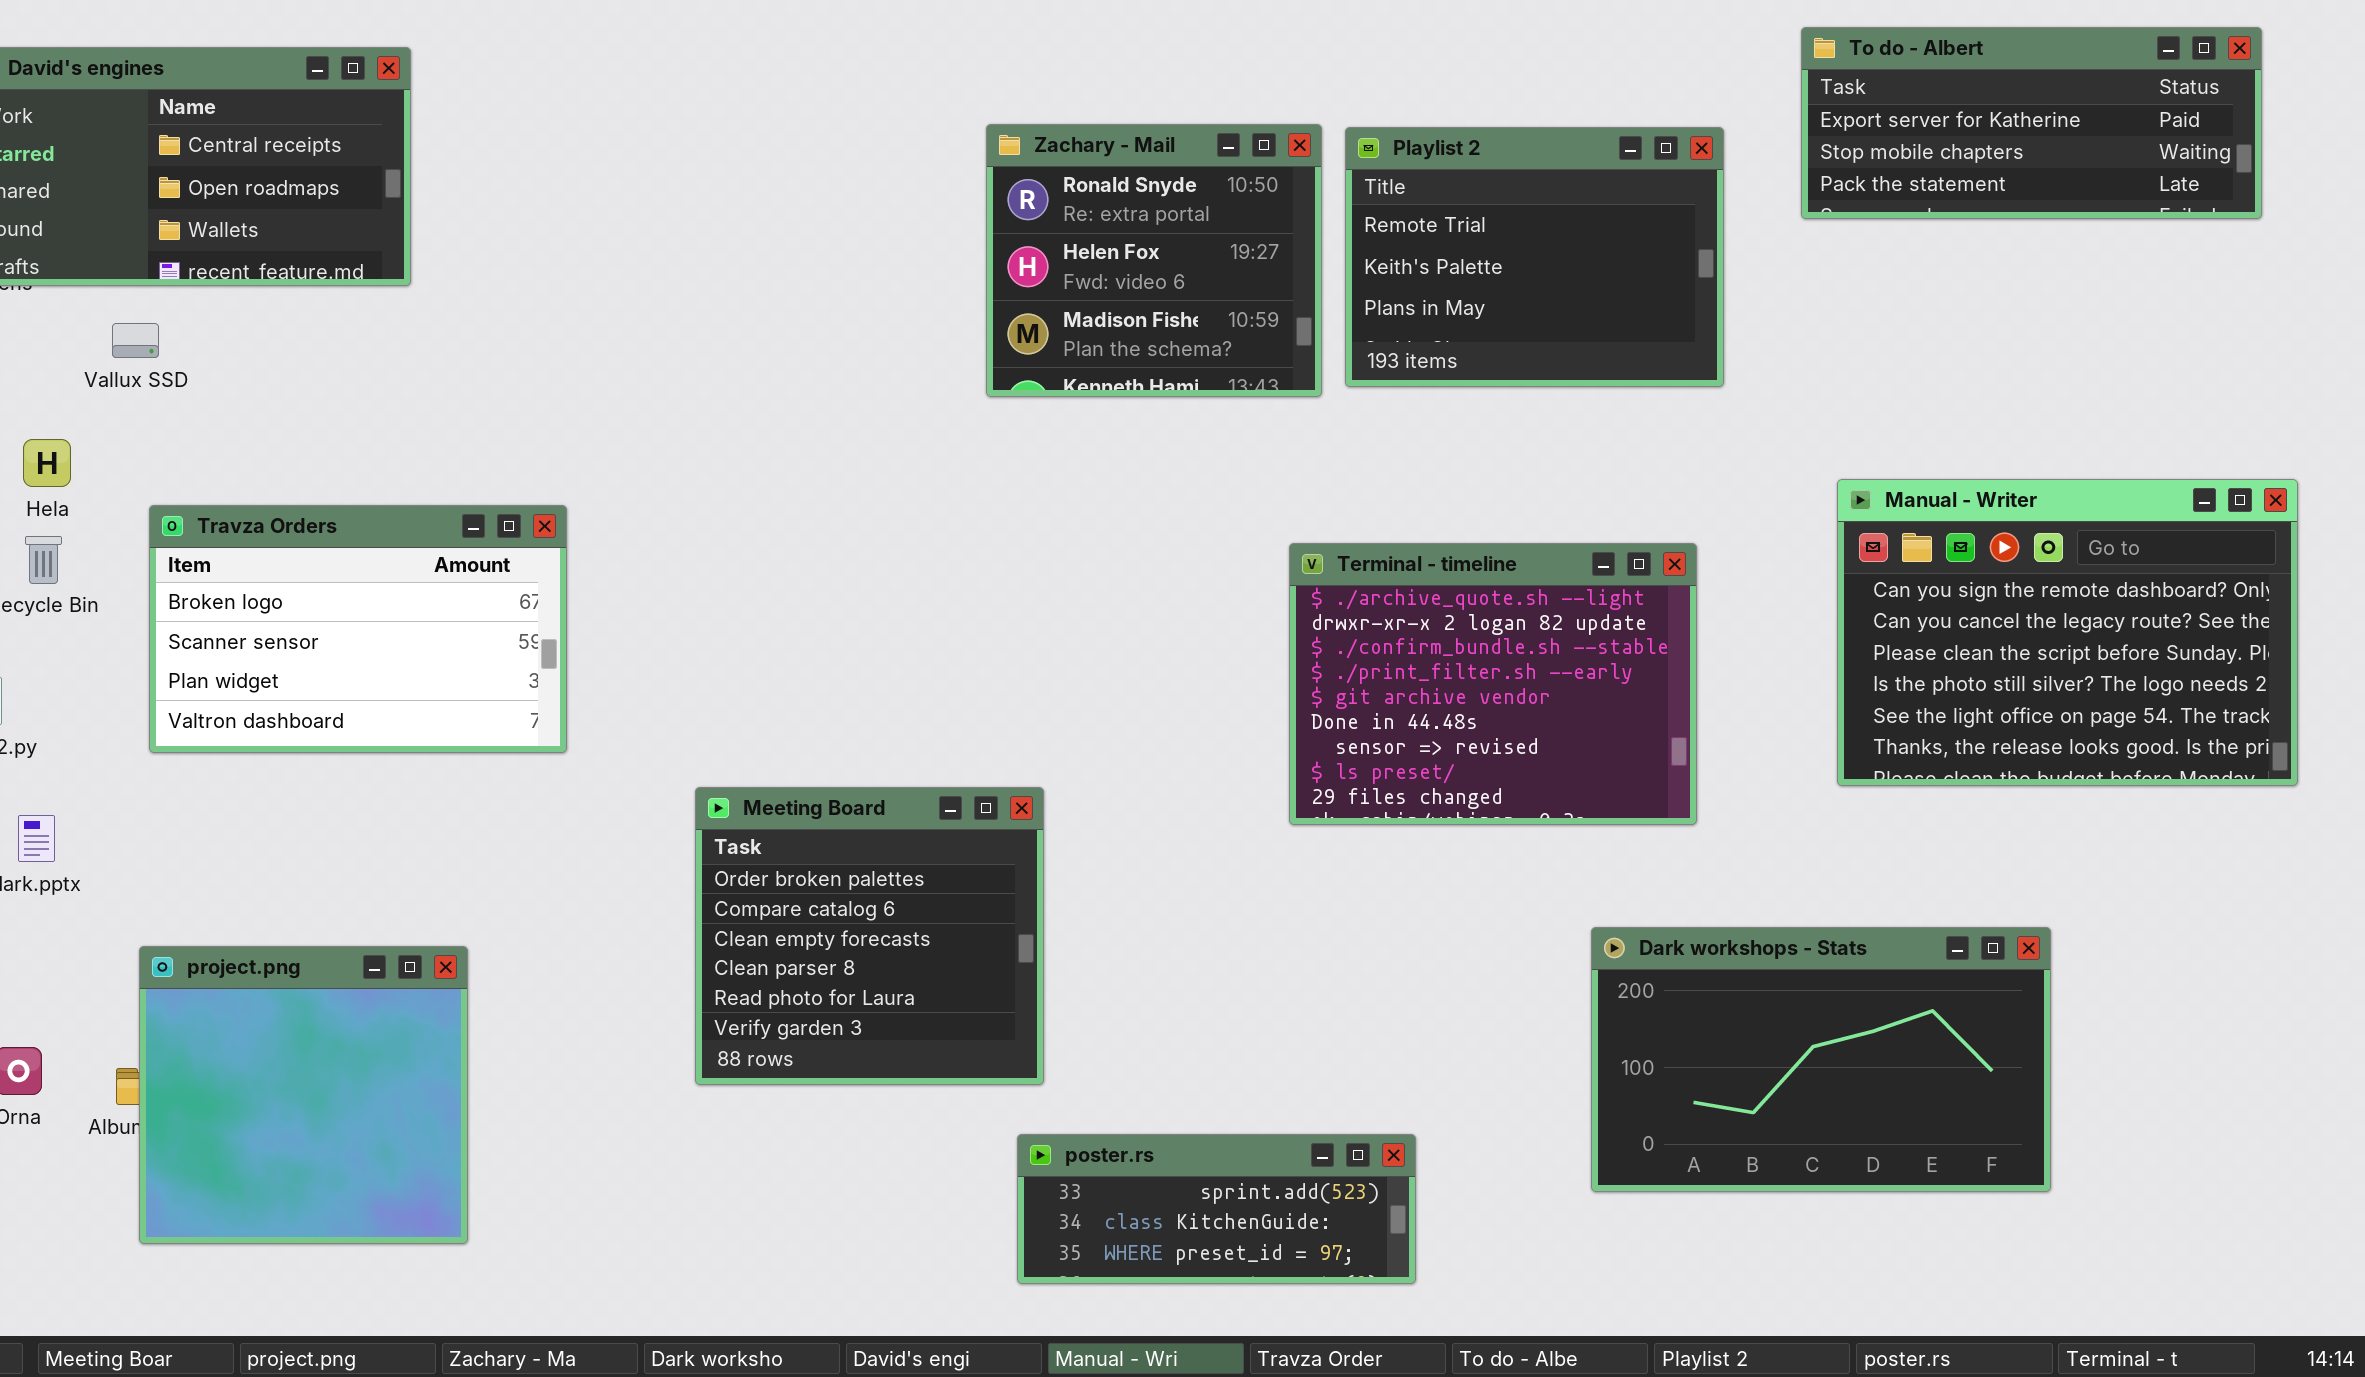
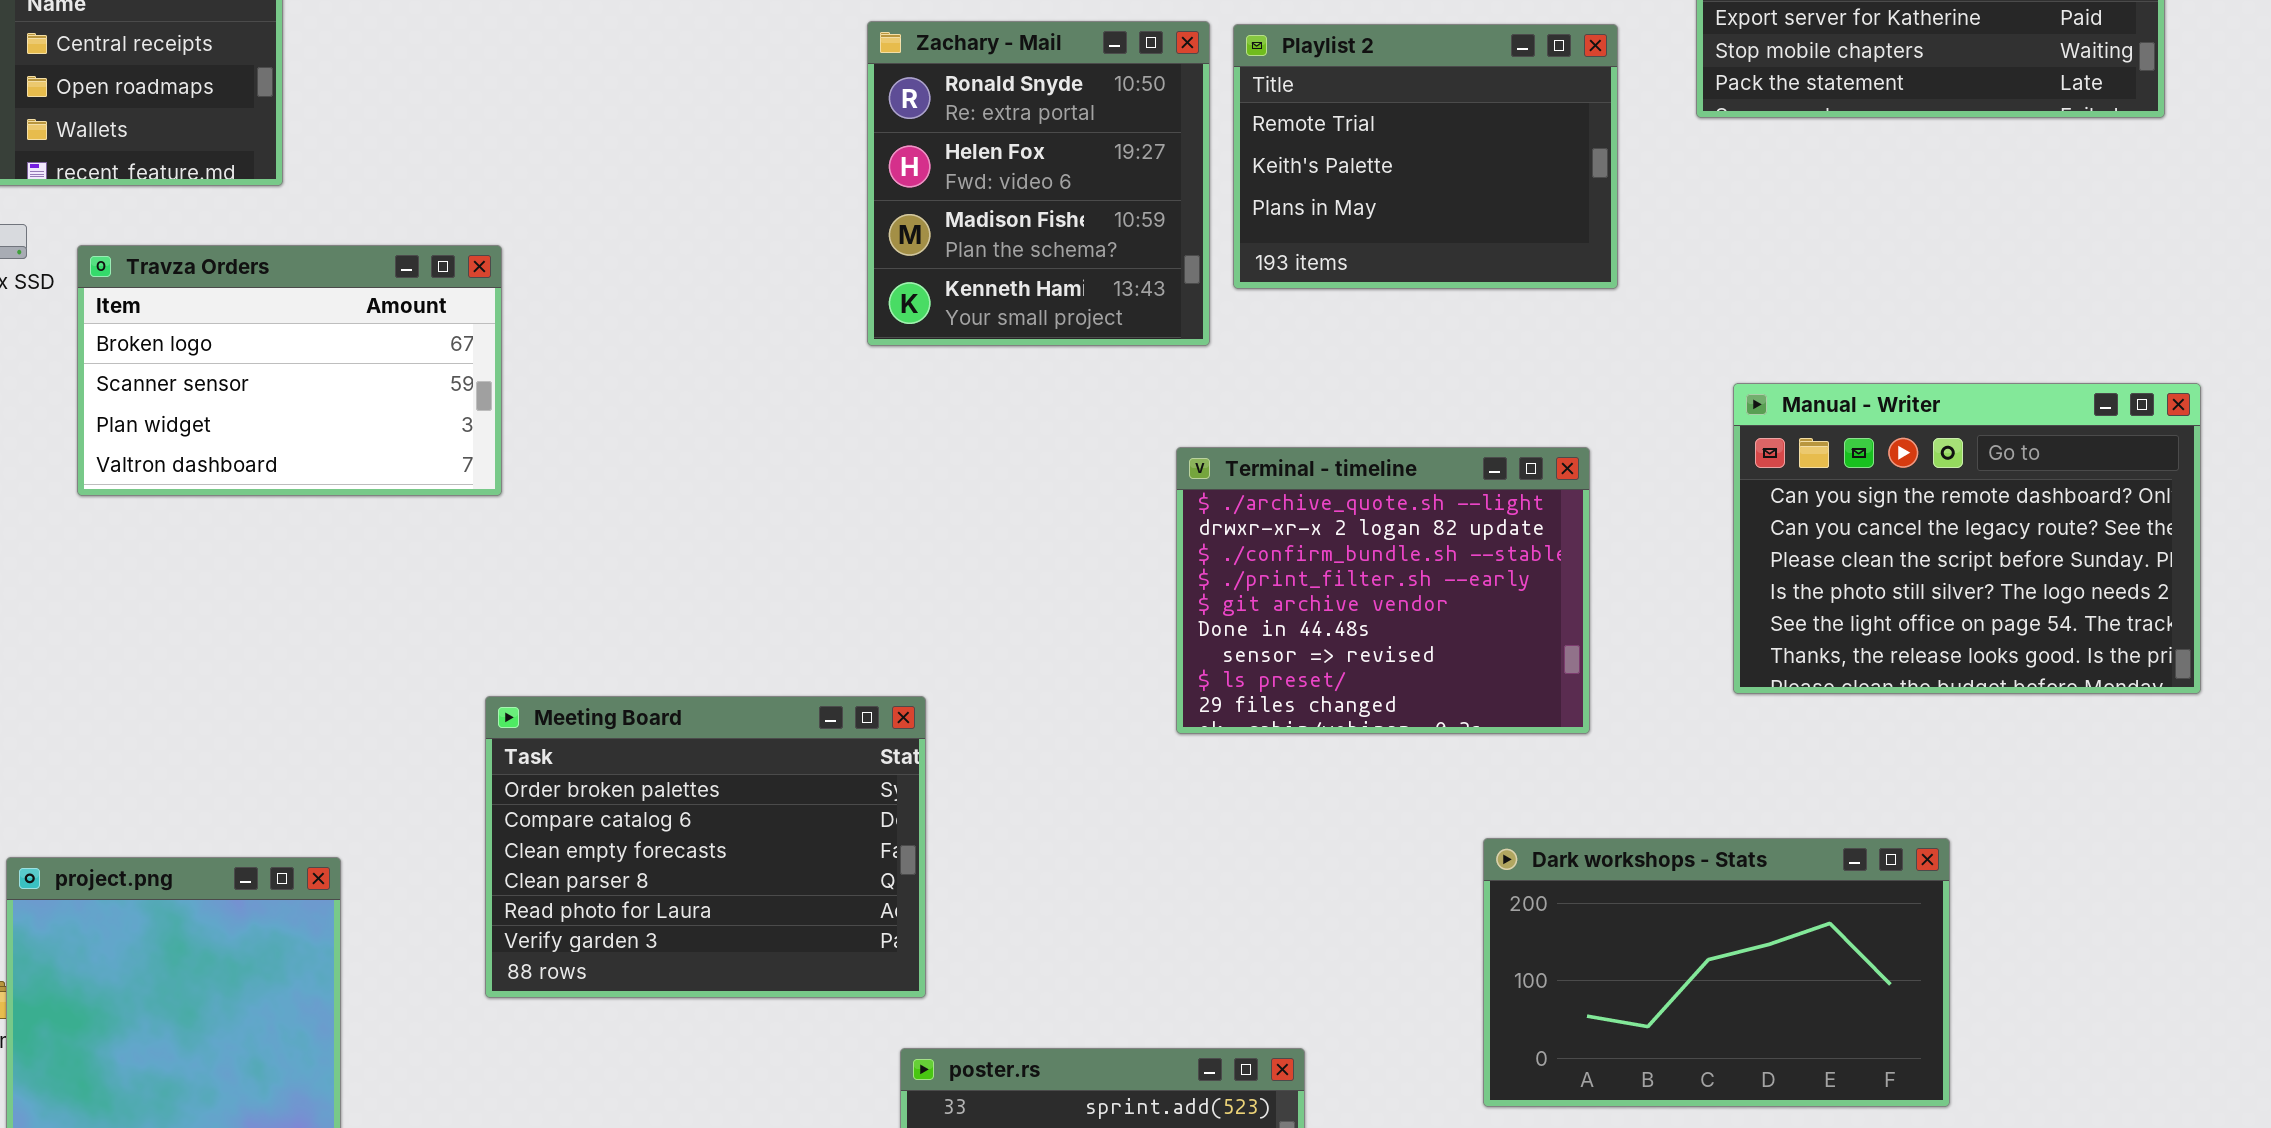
Zachary - Mail: [986,124,1322,397] -> [867,21,1210,346], resized
Travza Orders: [149,505,567,753] -> [77,245,502,496], moved
Meeting Board: [695,787,1044,1085] -> [485,696,926,998], resized

